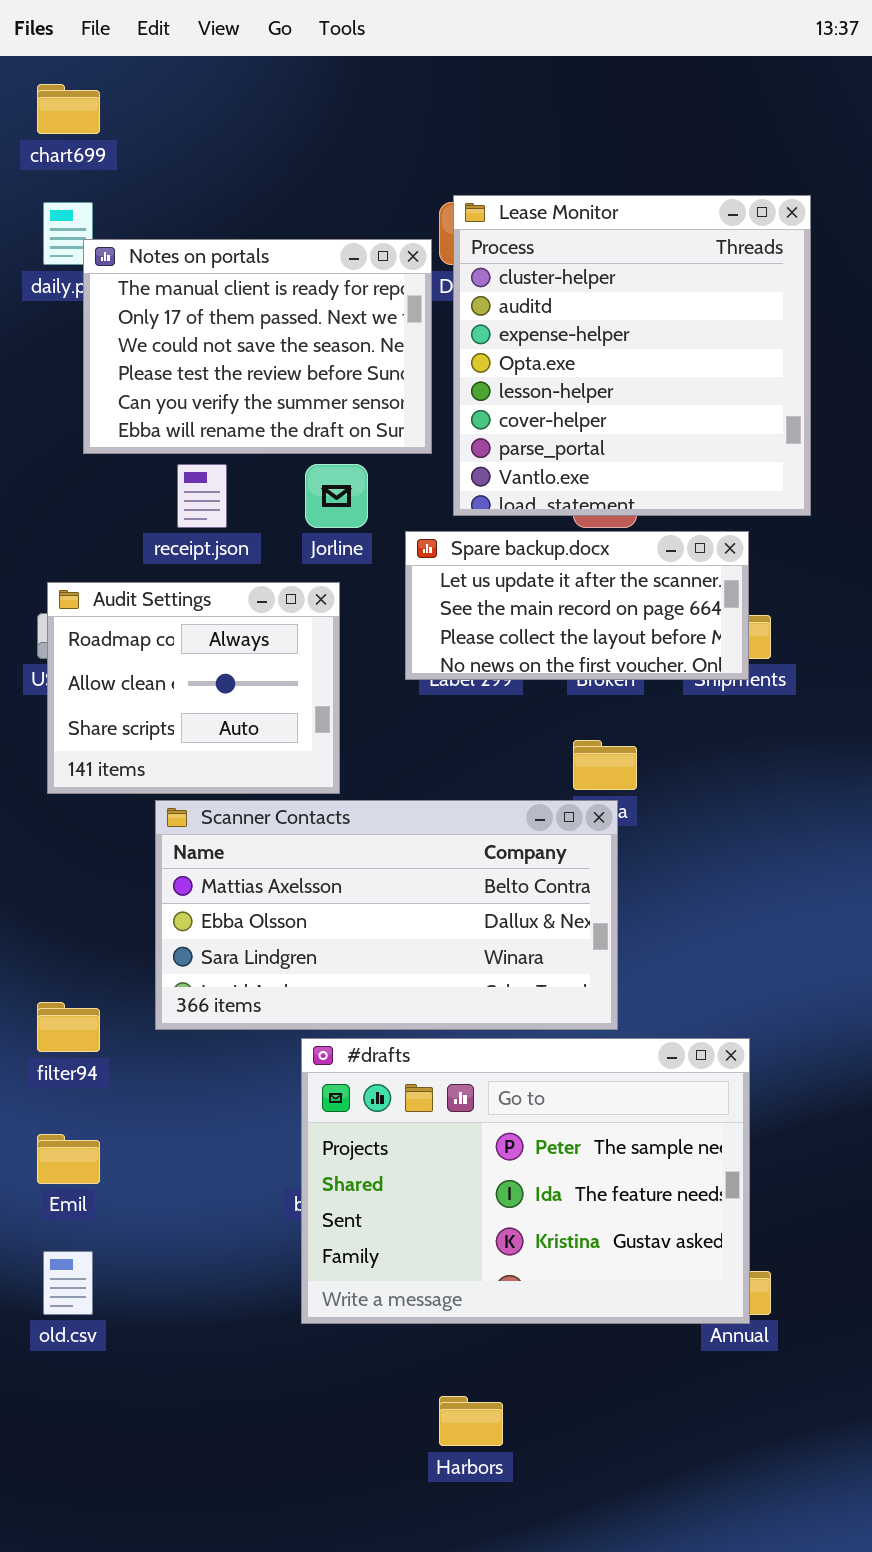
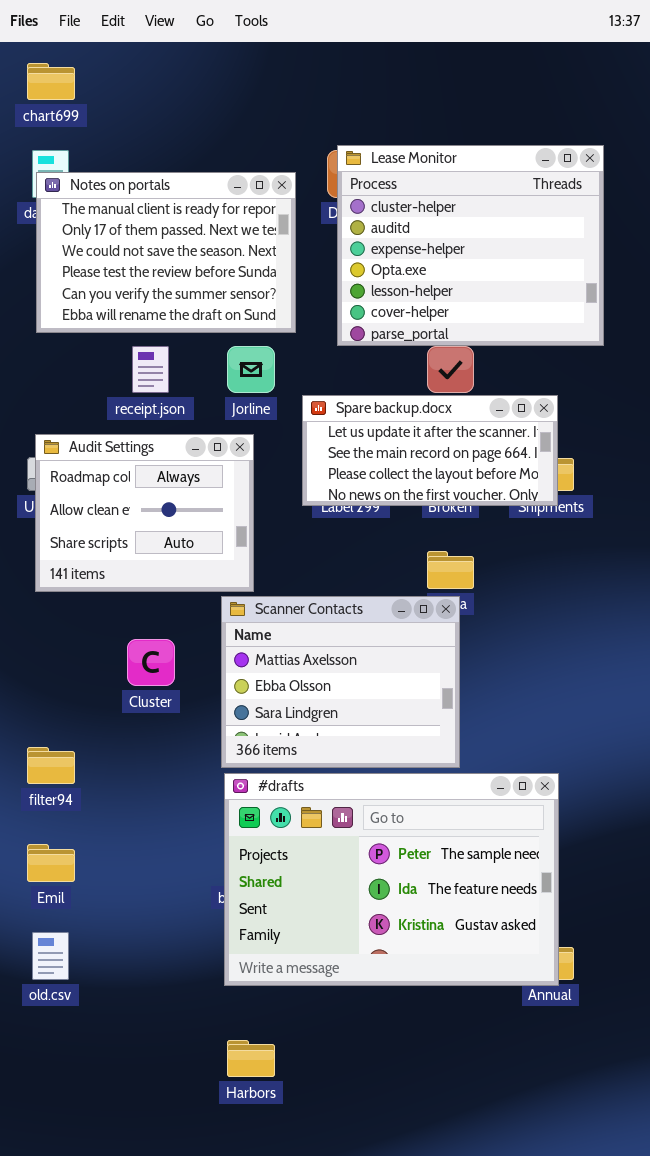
Lease Monitor: [453,195,811,516] -> [337,145,604,346], resized
Notes on portals: [83,239,432,454] -> [36,172,296,333], moved
Scanner Contacts: [155,800,618,1030] -> [221,596,460,768], resized
Harbors: [439,1396,503,1446] -> [227,1040,275,1077], moved

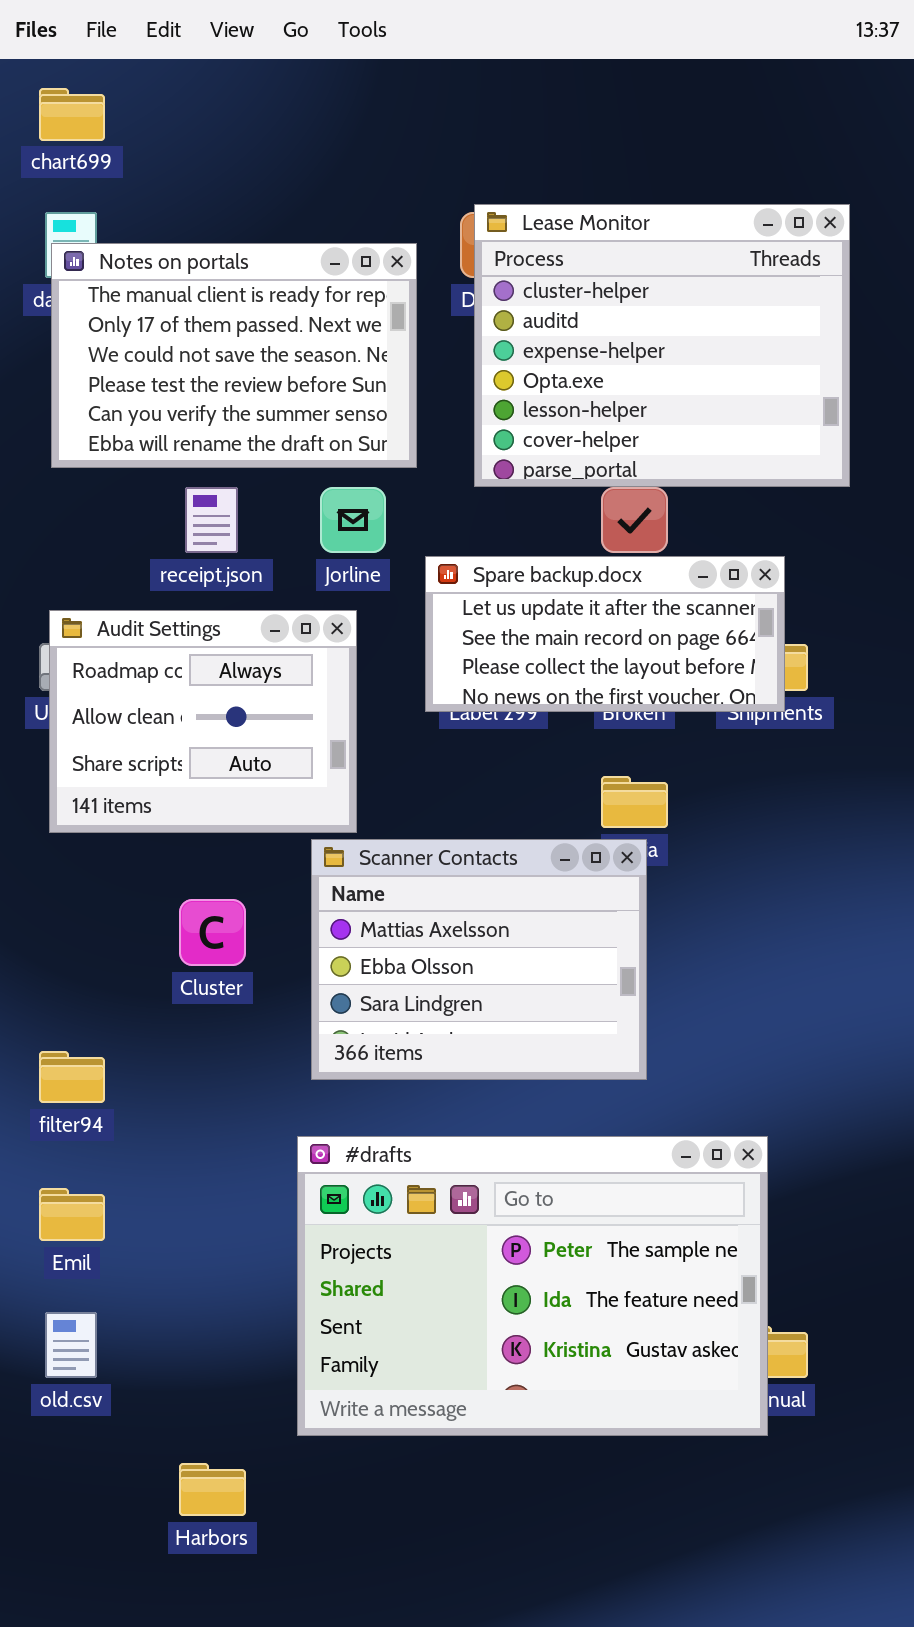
#drafts: [224,773,559,986] -> [297,1136,768,1436], moved
Harbors: [227,1040,275,1077] -> [179,1463,246,1516], moved

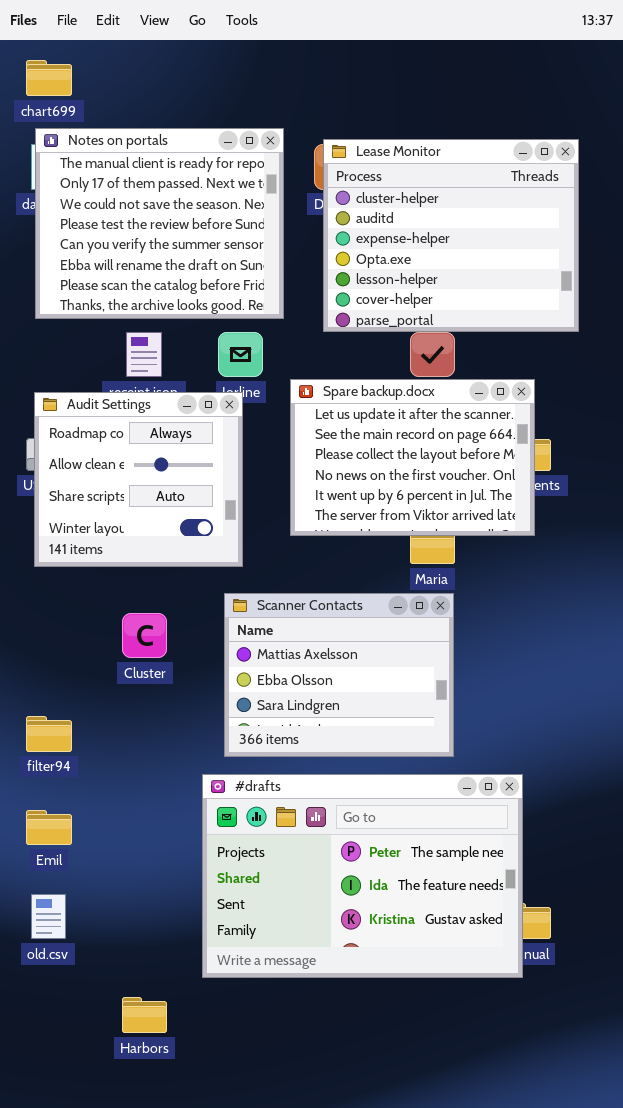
Notes on portals: [51,243,417,468] -> [35,128,284,319], resized
Spare backup.docx: [425,556,785,712] -> [290,379,535,536], resized
Audit Settings: [49,610,357,833] -> [34,392,243,567], resized
Scanner Contacts: [311,839,647,1080] -> [224,593,454,757], moved

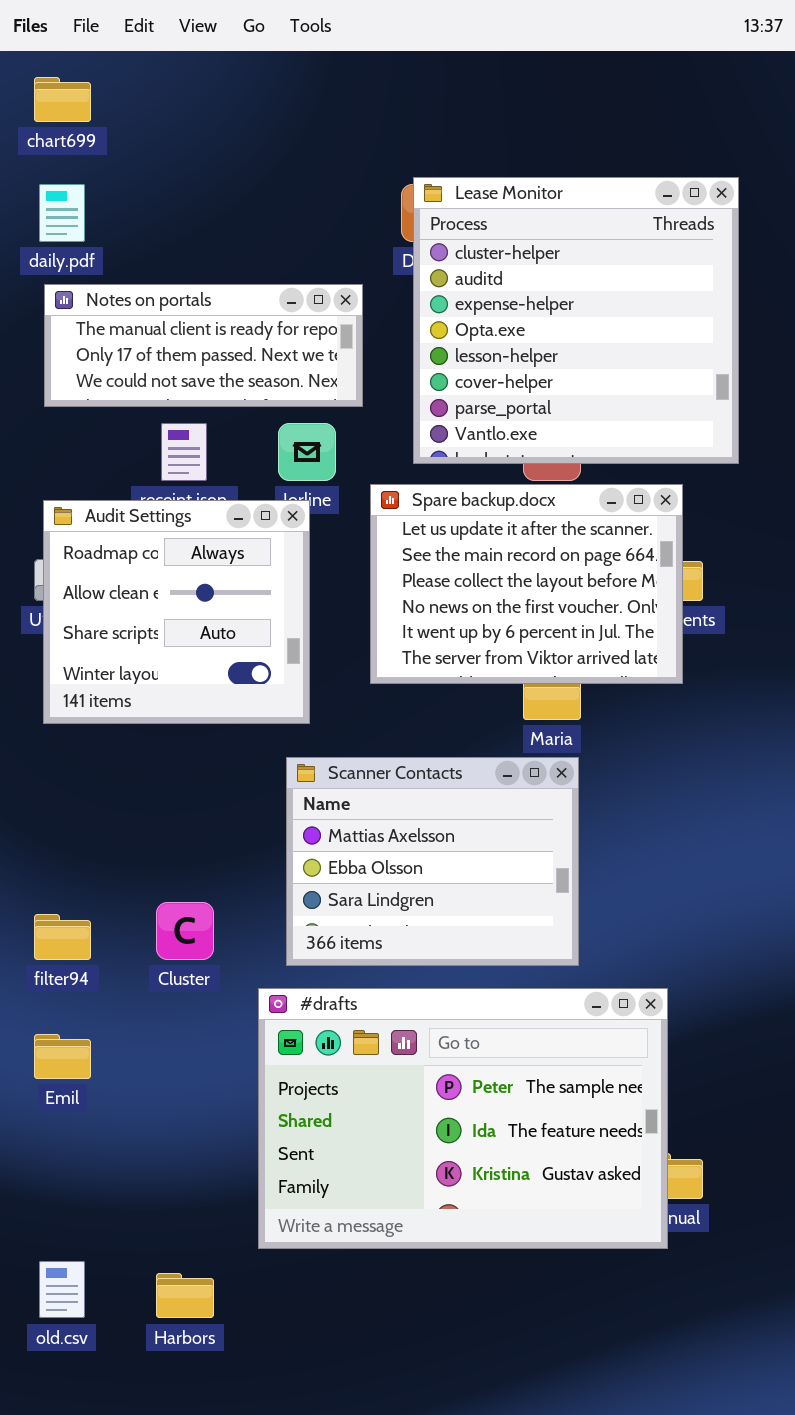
Notes on portals: [35,128,284,319] -> [44,284,363,407], resized
Lease Monitor: [323,139,579,332] -> [413,177,739,464], resized
Cluster: [122,613,167,658] -> [156,902,214,960], moved
old.csv: [31,894,66,939] -> [39,1261,85,1318], moved

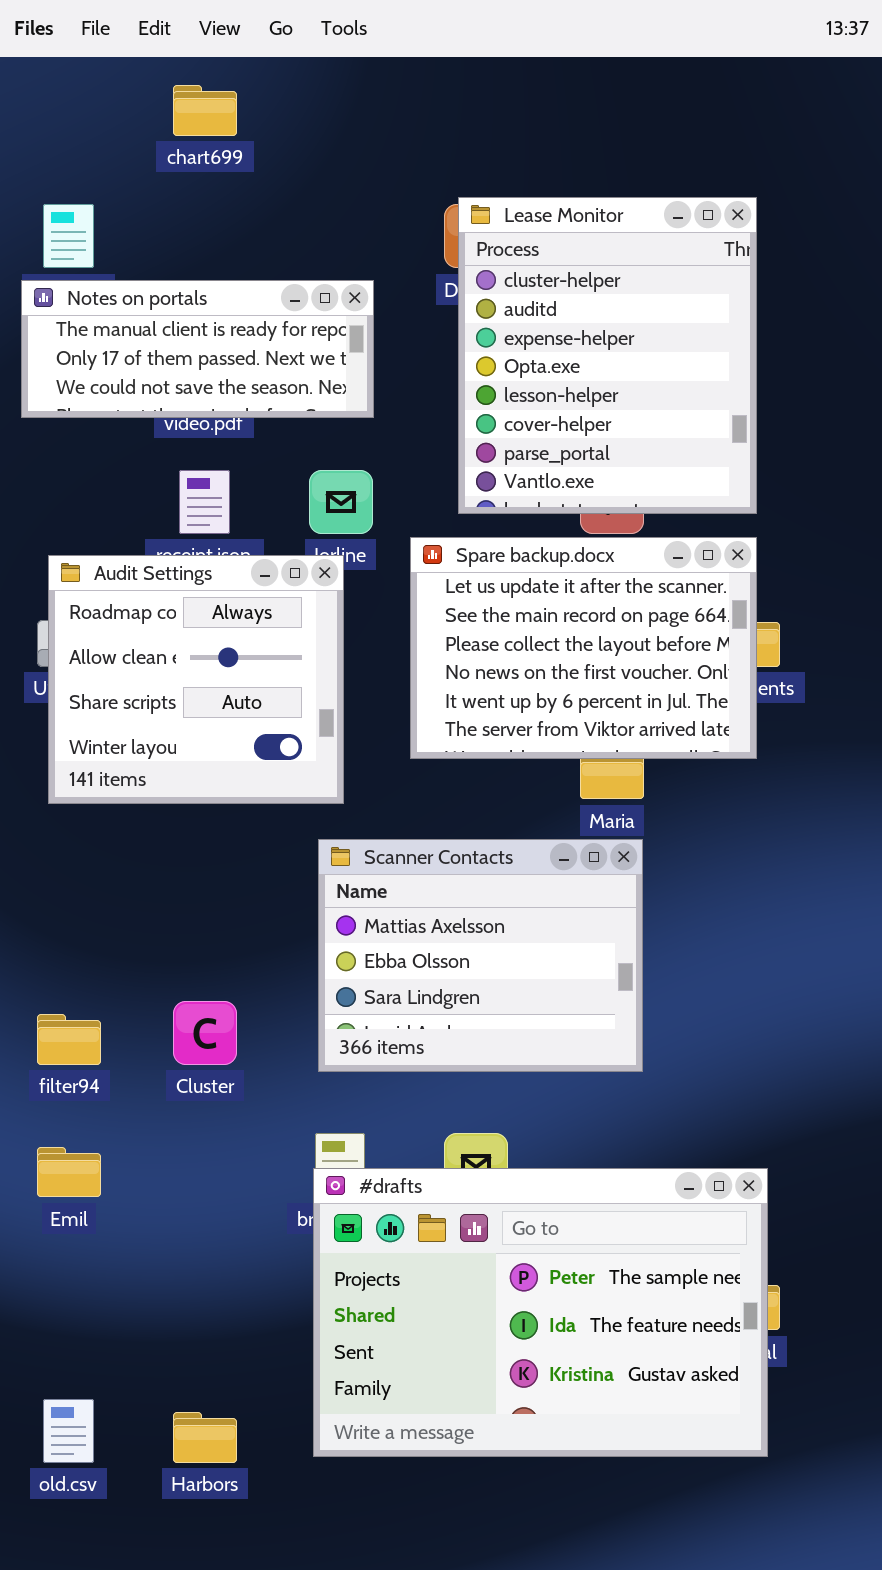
chart699: [34,77,91,122] -> [173,85,237,136], moved
Lease Monitor: [413,177,739,464] -> [458,197,757,514], resized
Notes on portals: [44,284,363,407] -> [21,280,374,418], moved
#drafts: [258,988,668,1249] -> [313,1168,768,1457], moved

